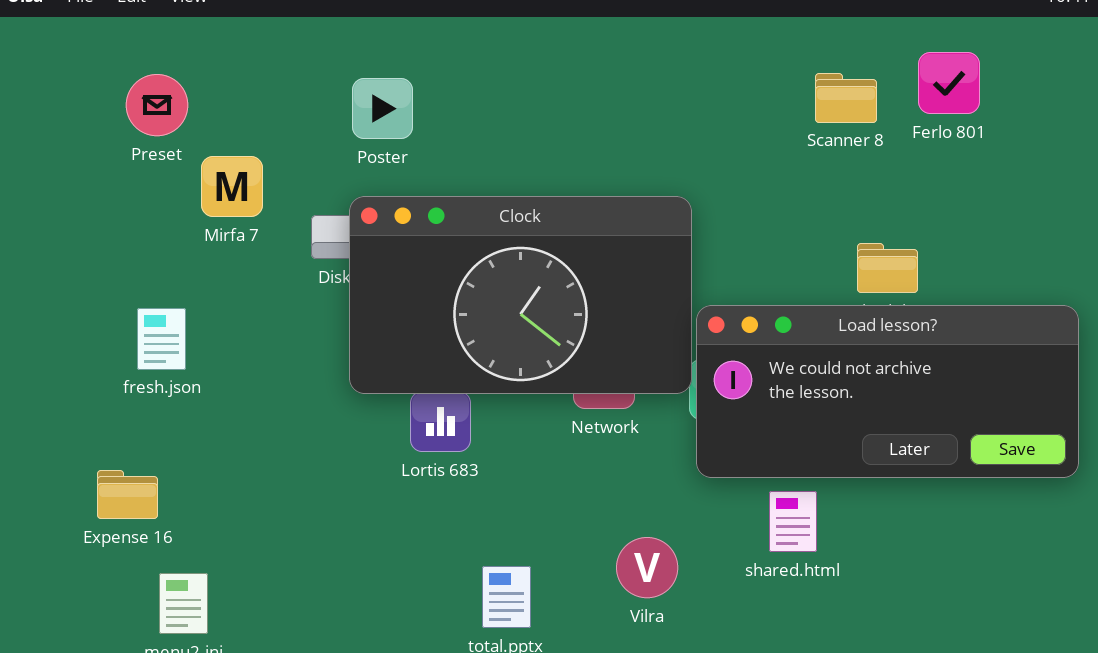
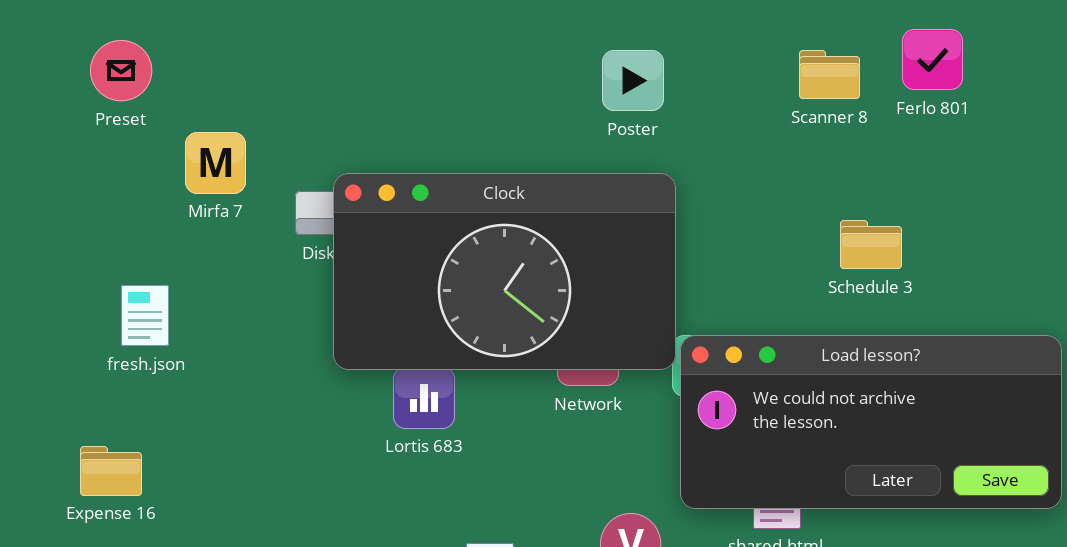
Preset: [126,74,188,136] -> [90,40,152,101], moved
Poster: [352,78,413,139] -> [602,50,664,111], moved
Load lesson?: [696,305,1079,478] -> [680,335,1062,509], moved

